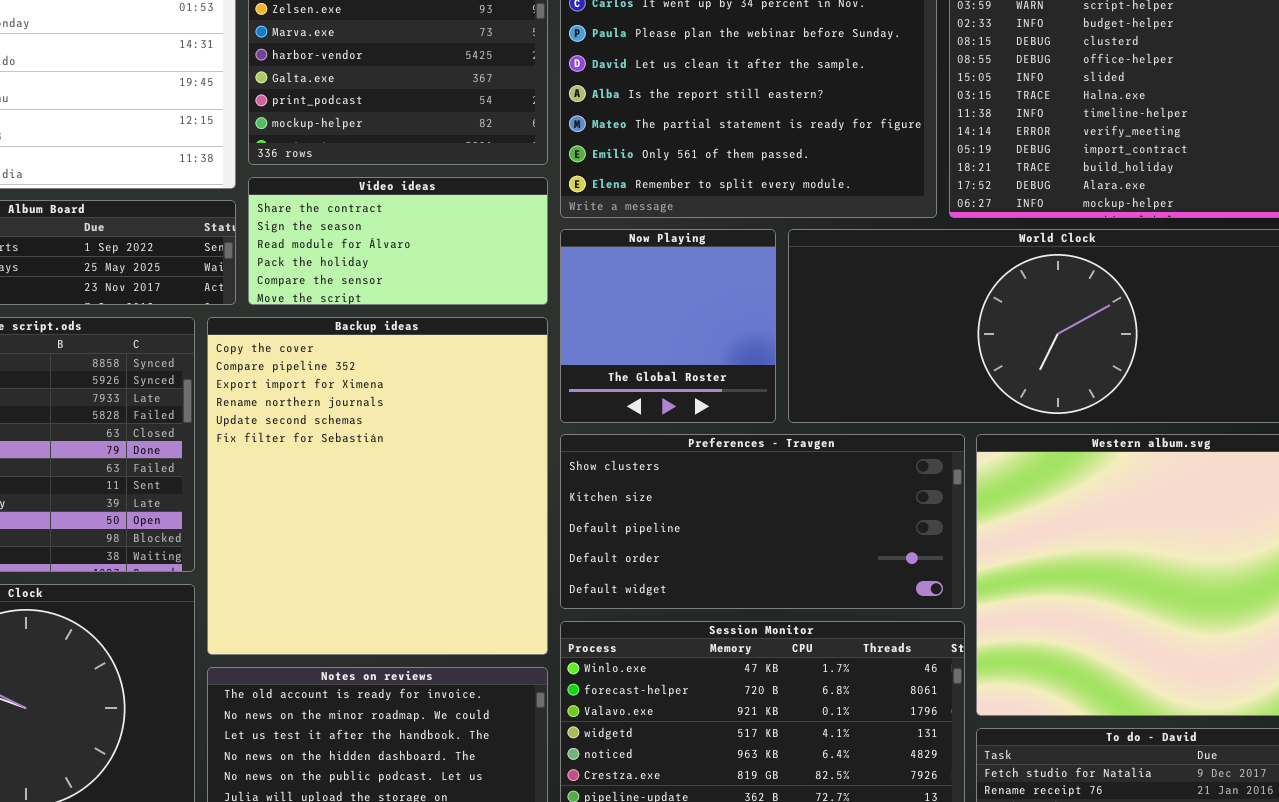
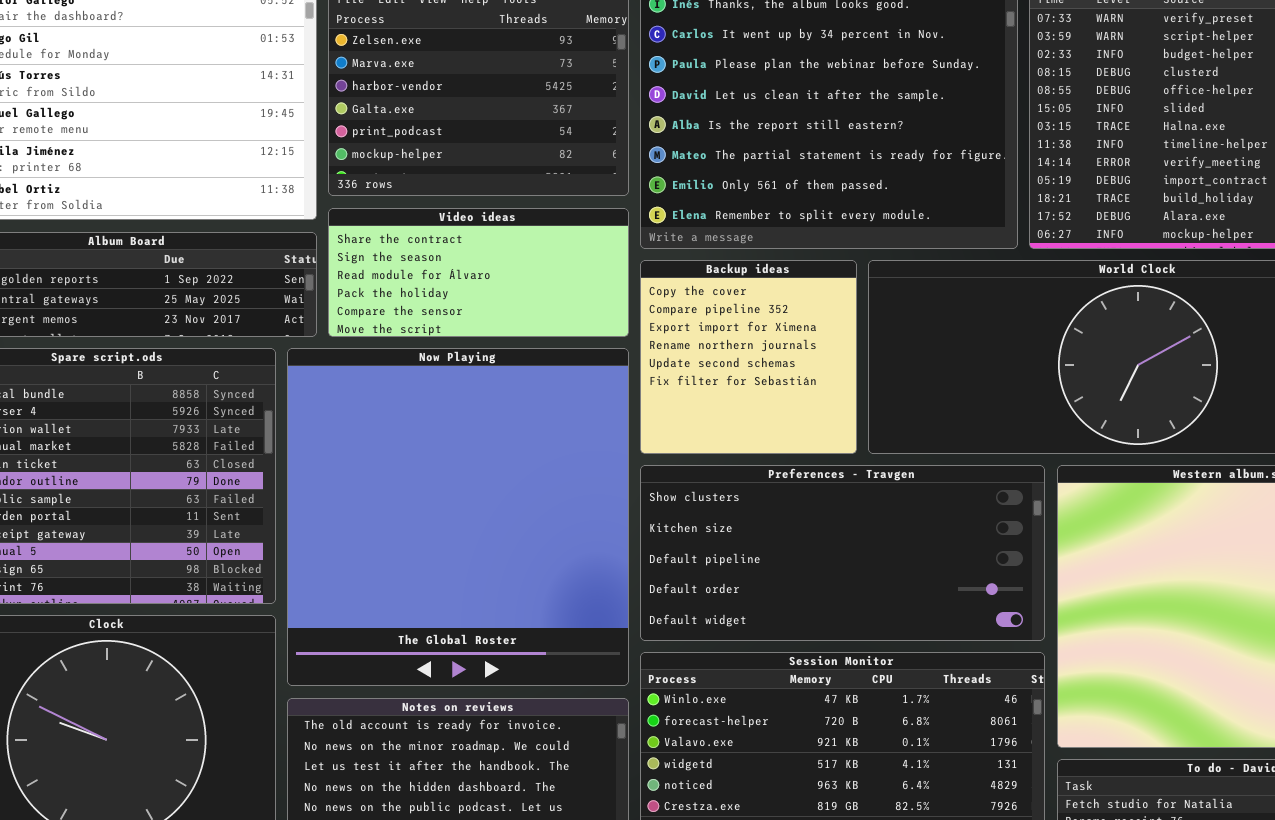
Now Playing: [560,229,776,423] -> [287,348,629,686], moved, resized
Backup ideas: [207,317,548,655] -> [640,260,857,454], moved, resized

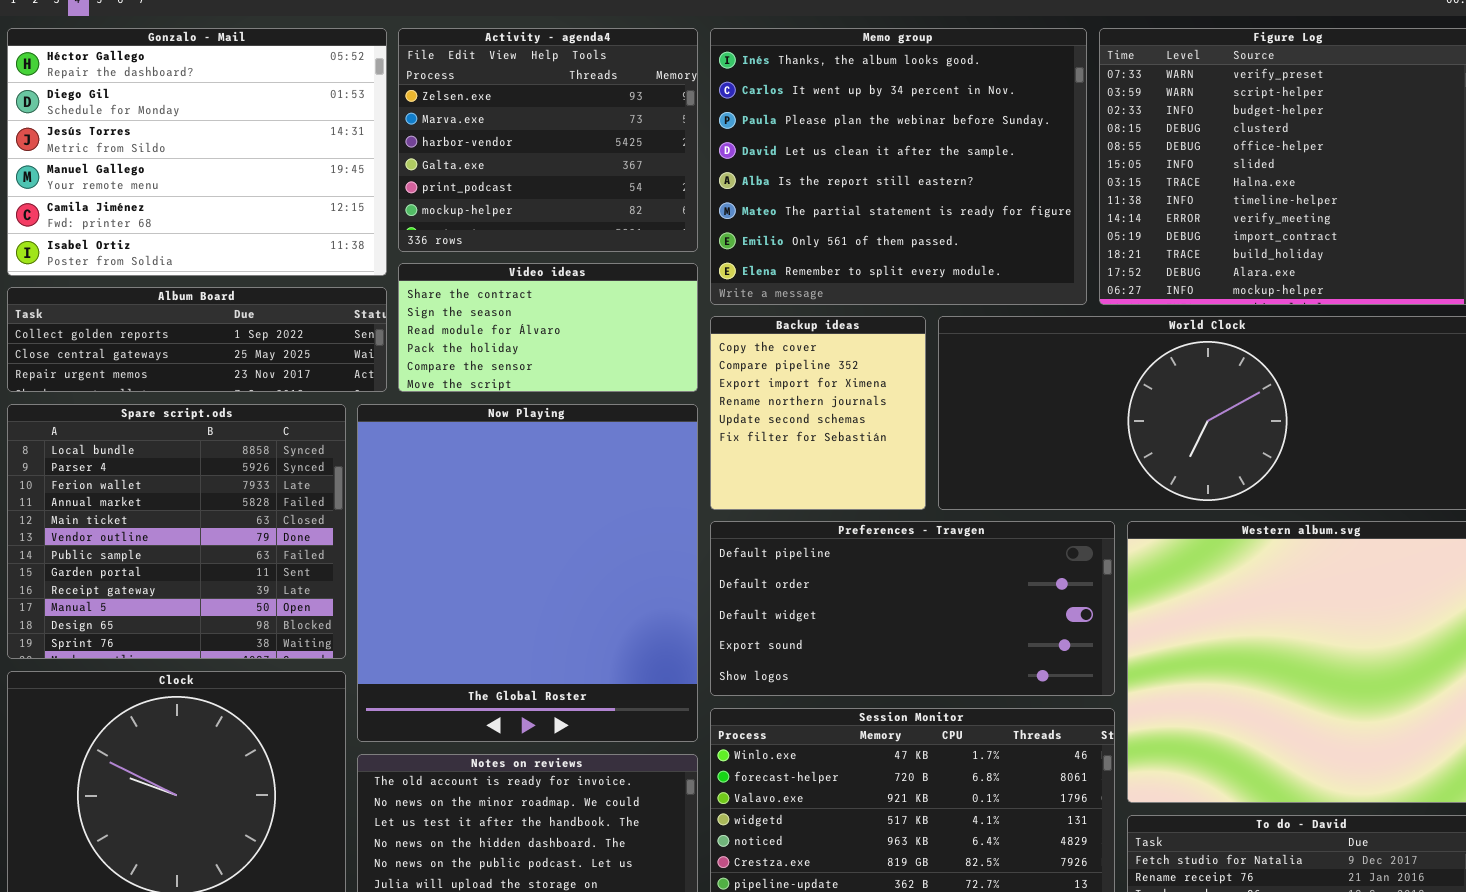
Preferences - Travgen: [640,465,1045,641] -> [710,521,1115,696], scrolled down 2 rows

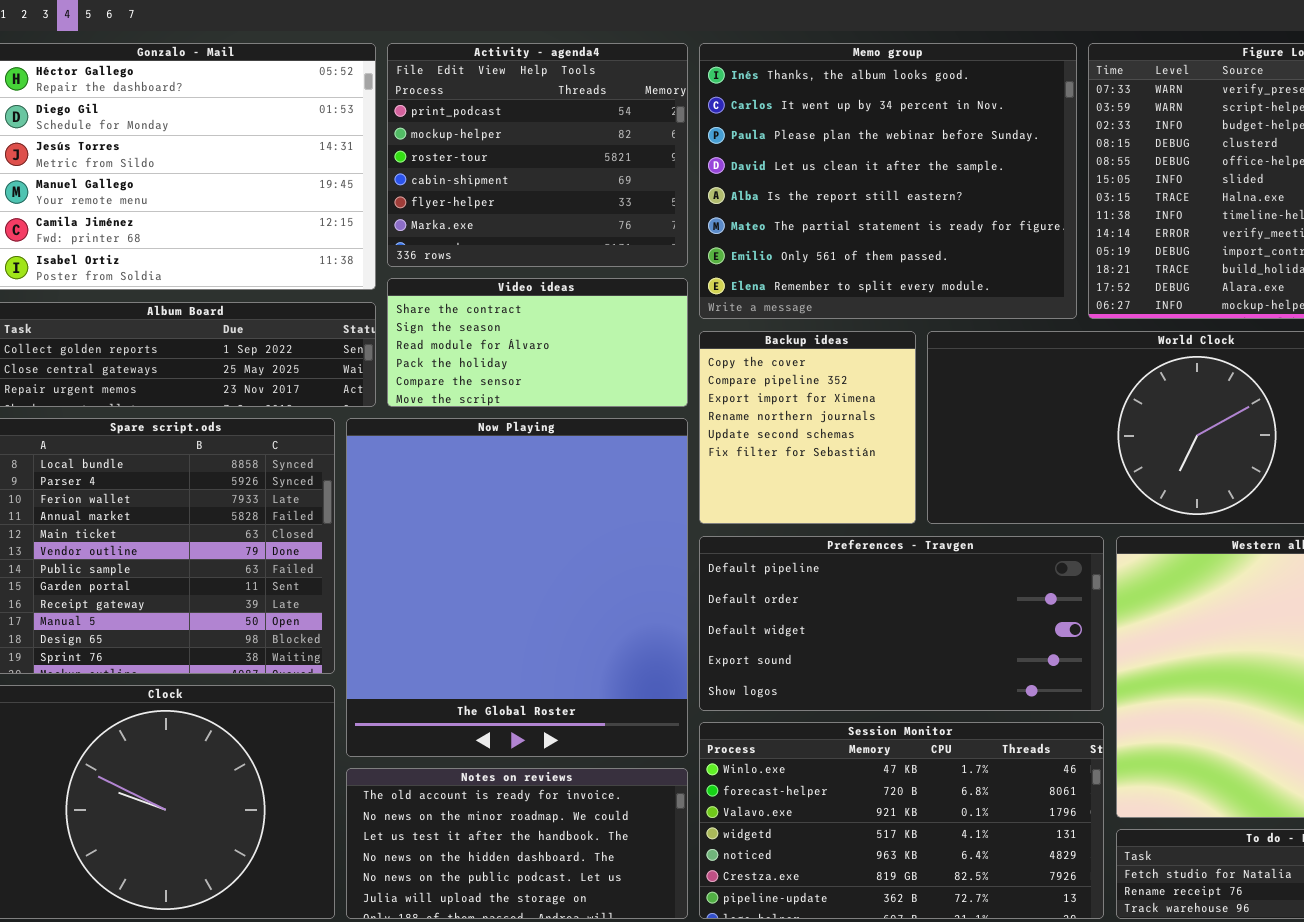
Activity - agenda4: [398,28,698,252] -> [387,43,688,267], scrolled down 4 rows

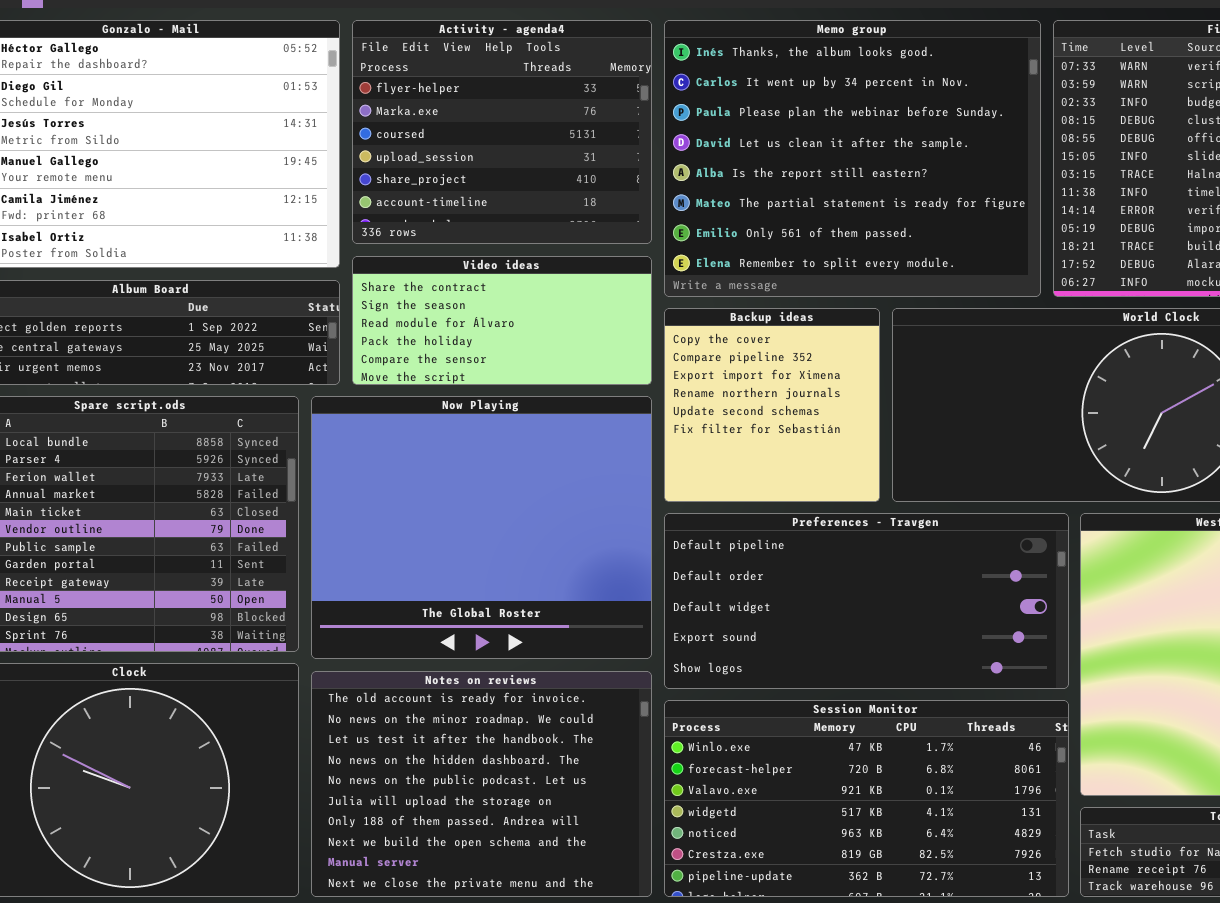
Activity - agenda4: [387,43,688,267] -> [352,20,652,244], scrolled down 4 rows
Now Playing: [346,418,688,757] -> [311,396,652,659], resized
Notes on reviews: [346,768,688,919] -> [311,671,652,897], resized

